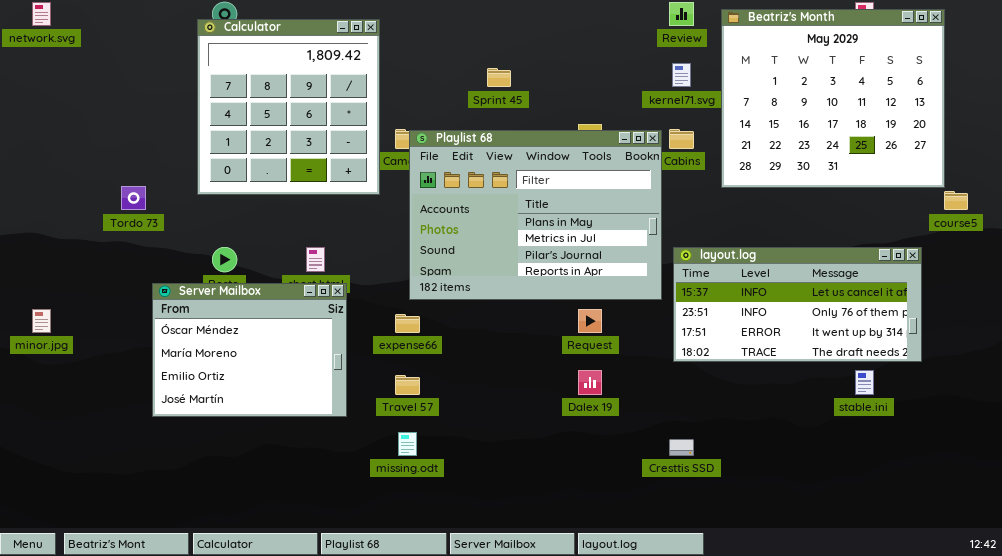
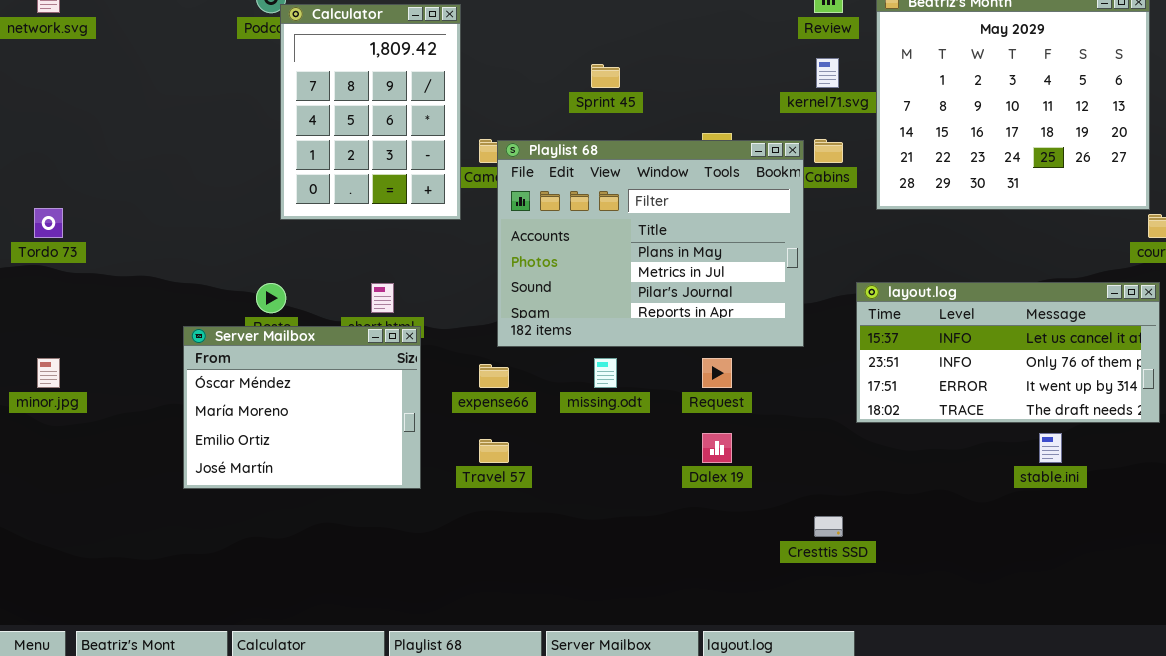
Calculator: [197,19,380,195] -> [280,4,461,220], resized
Tordo 73: [121,186,146,210] -> [34,208,63,238], moved
layout.log: [673,247,922,362] -> [856,282,1160,423], moved
missing.odt: [398,432,417,456] -> [594,358,617,388], moved

